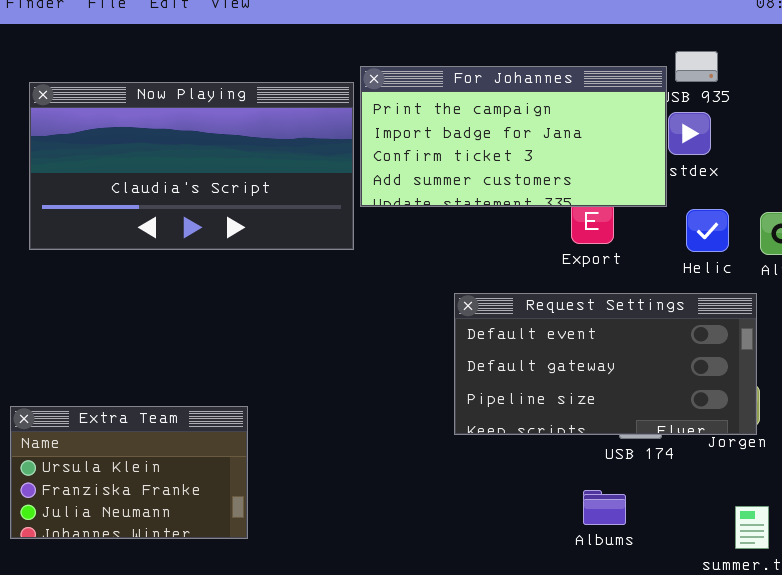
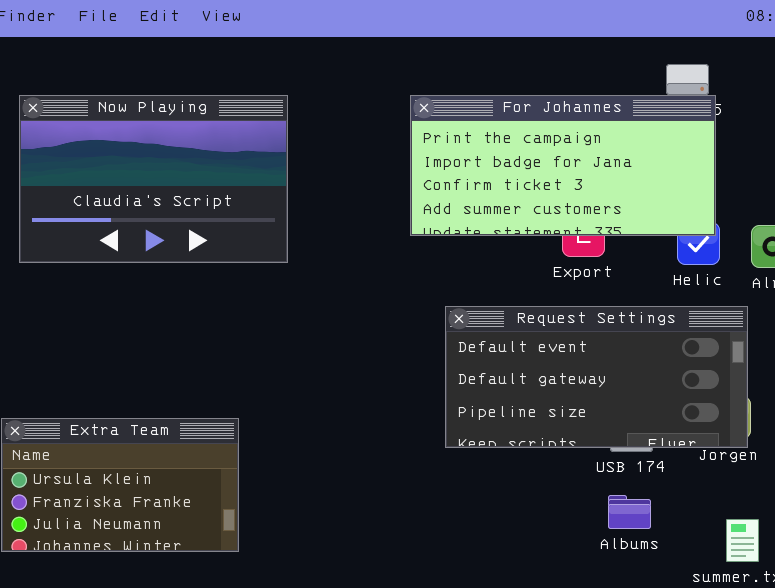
For Johannes: [360,66,667,207] -> [410,95,716,236], moved
Now Playing: [29,82,354,250] -> [19,95,288,263], resized
Albums: [583,490,626,525] -> [608,495,651,529], moved

